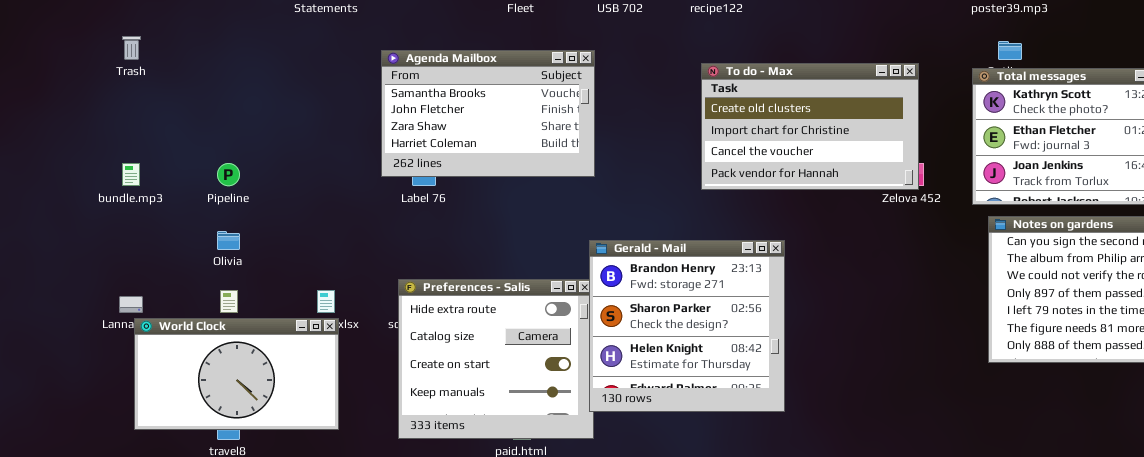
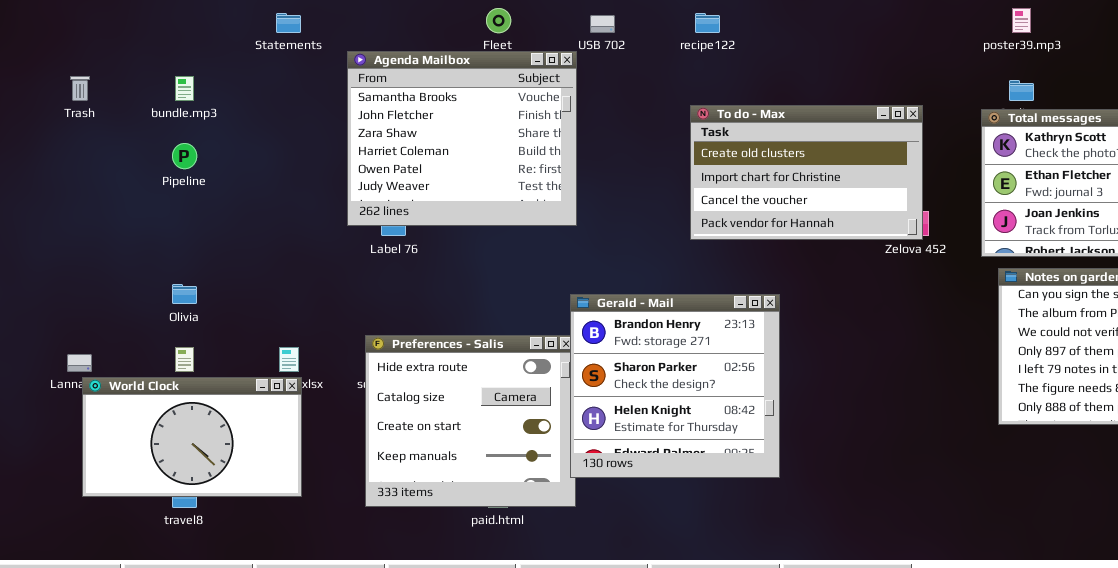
Agenda Mailbox: [381,50,595,177] -> [347,51,577,226], resized
bundle.mp3: [122,163,140,186] -> [175,76,194,101], moved
Pipeline: [217,163,240,186] -> [172,143,197,169], moved

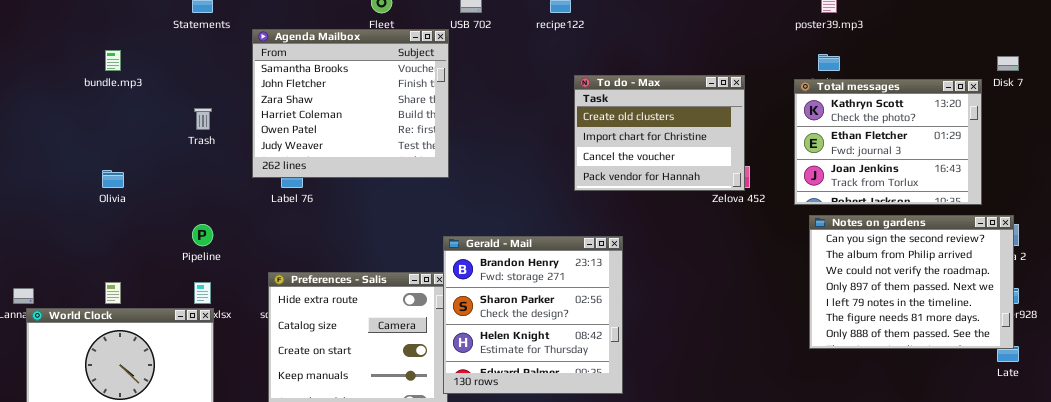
Trash: [70,76,90,101] -> [194,108,212,130], moved
To do - Max: [690,105,923,240] -> [574,75,745,191], resized
Pipeline: [172,143,197,169] -> [192,224,213,246], moved
Olivia: [172,284,197,304] -> [102,170,124,188], moved

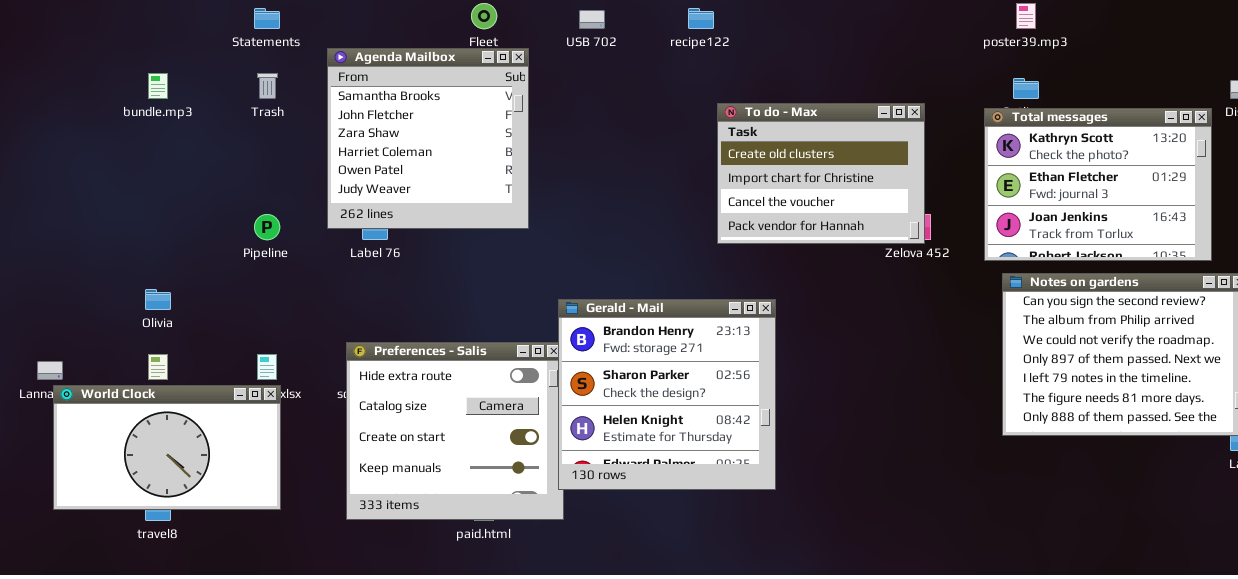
Agenda Mailbox: [252,29,449,178] -> [327,48,529,229], resized
Trash: [194,108,212,130] -> [257,73,278,99], moved
Olivia: [102,170,124,188] -> [145,289,171,310], moved
Pipeline: [192,224,213,246] -> [254,214,280,240], moved

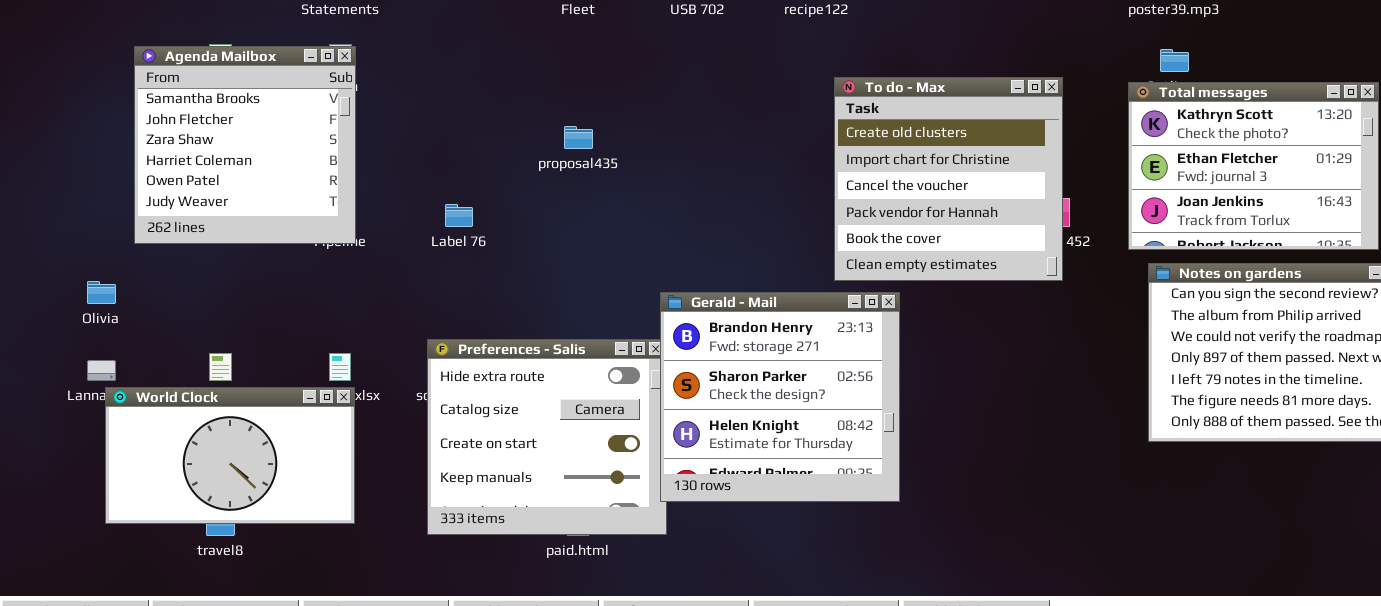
Agenda Mailbox: [327,48,529,229] -> [134,46,356,244], moved
To do - Max: [717,103,925,244] -> [834,77,1063,281], resized
Olivia: [145,289,171,310] -> [87,281,116,304], moved

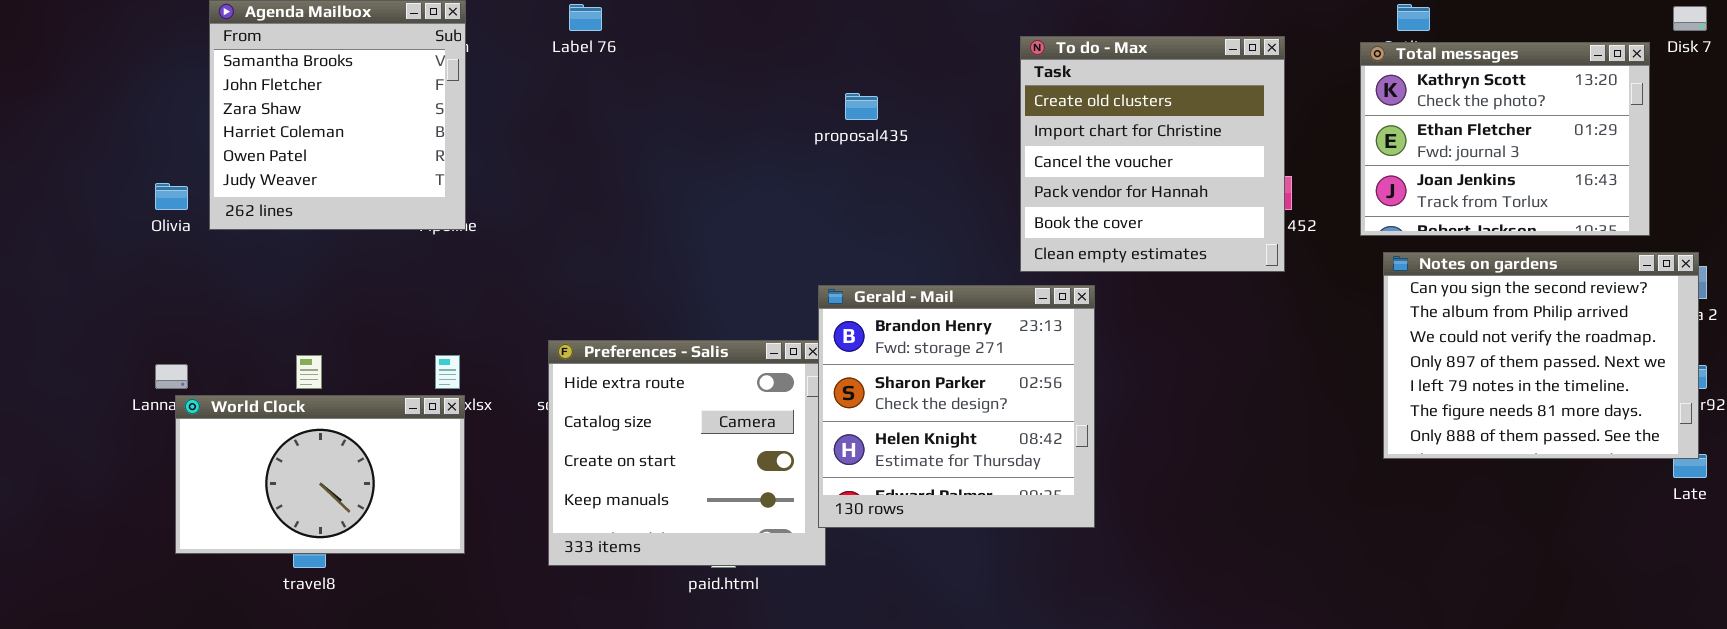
proposal435: [564,126,593,149] -> [845,93,878,120], moved
Label 76: [445,204,473,227] -> [569,4,602,31], moved
Olivia: [87,281,116,304] -> [155,183,188,210], moved

